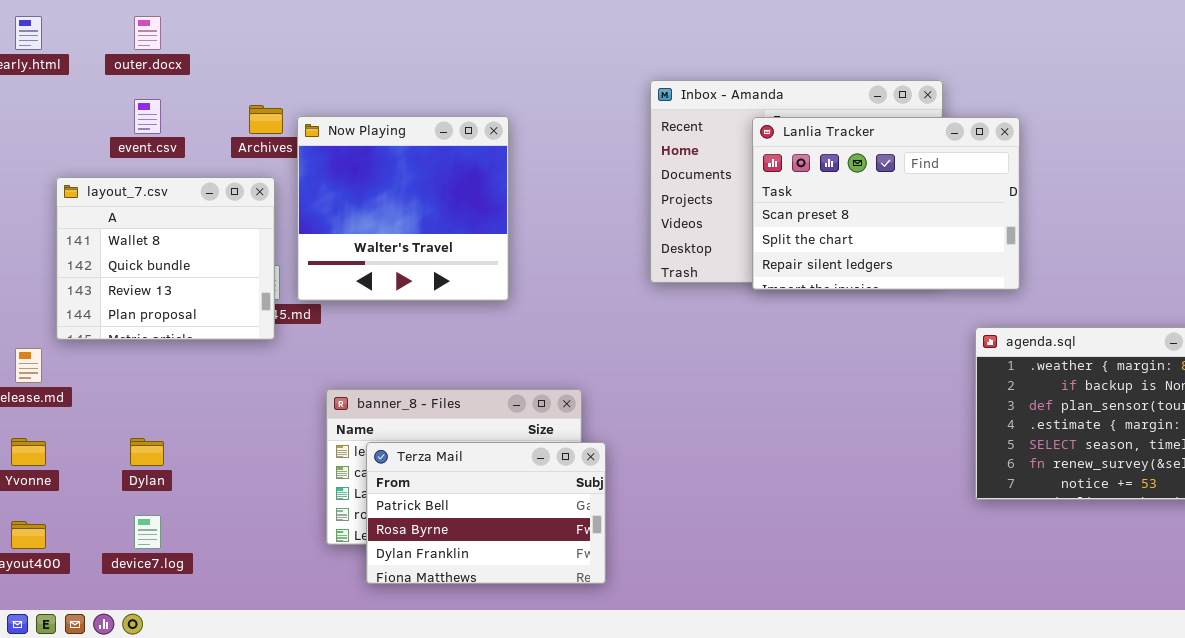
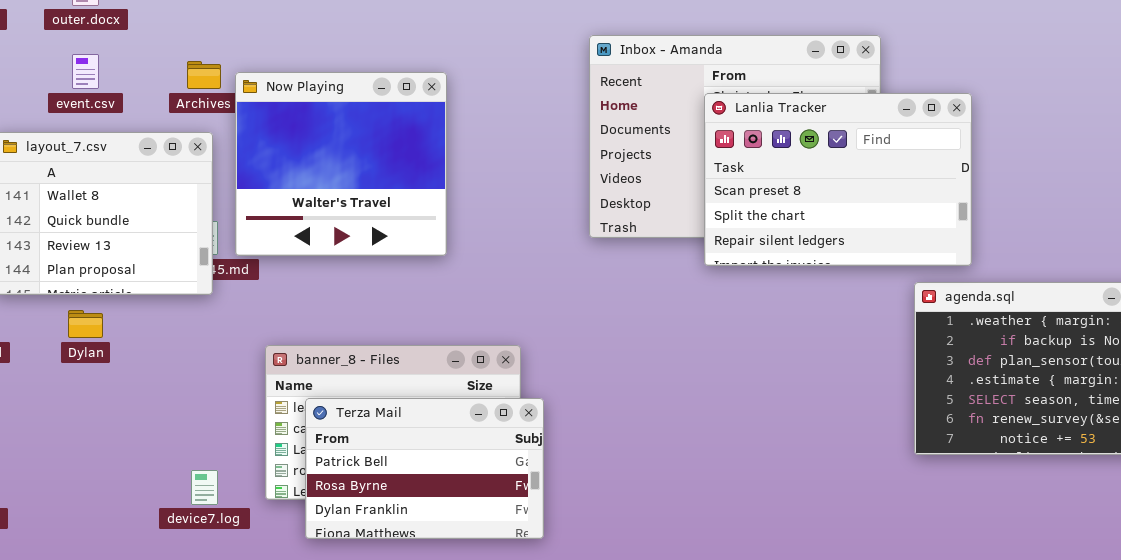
Lanlia Tracker: [752,117,1020,290] -> [704,93,972,266], moved
Dylan: [130,438,164,466] -> [68,310,103,338], moved
device7.log: [134,515,161,549] -> [191,470,218,505], moved

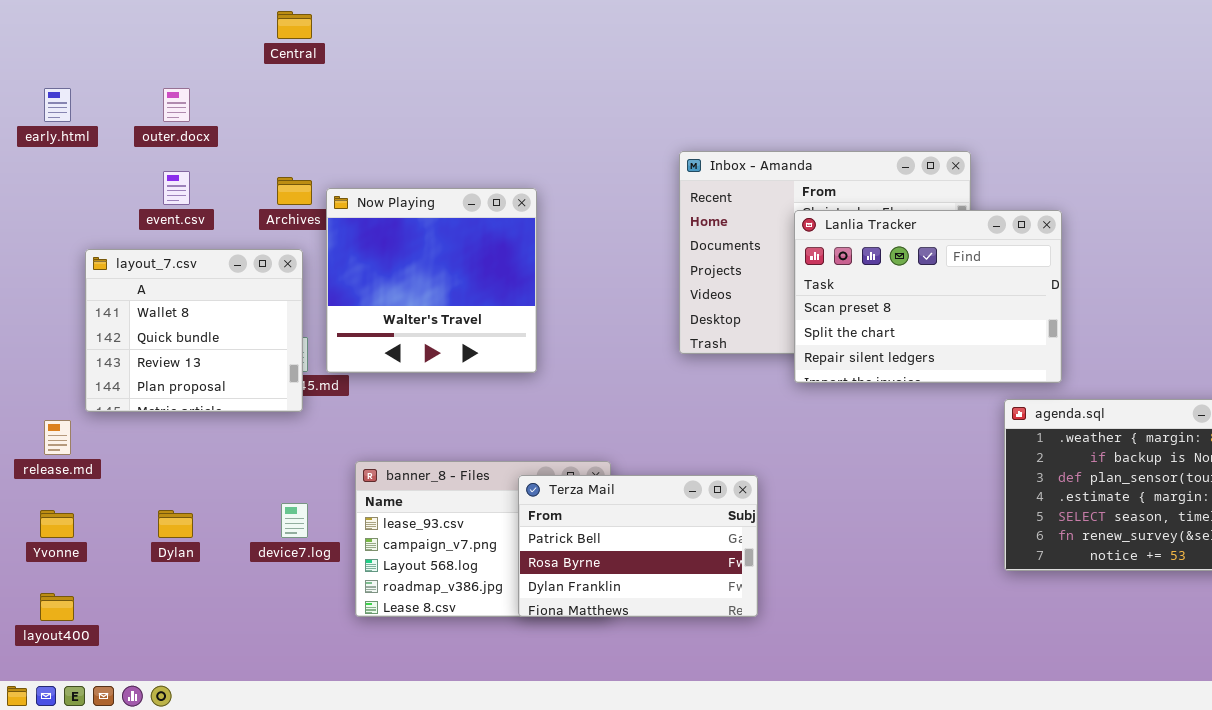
Dylan: [68,310,103,338] -> [158,510,193,538], moved
Terza Mail: [305,398,544,539] -> [518,475,758,617], moved
device7.log: [191,470,218,505] -> [281,503,308,538], moved

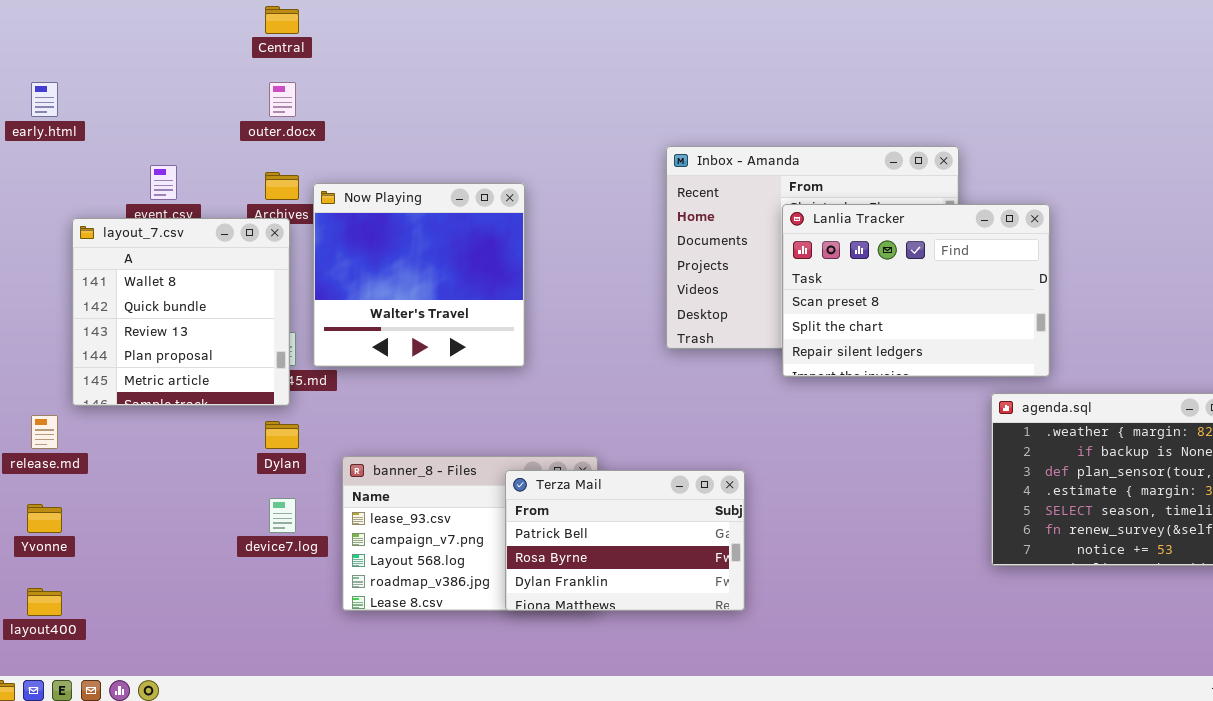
outer.docx: [163,88,190,122] -> [269,82,296,117], moved
layout_7.csv: [85,249,303,412] -> [72,218,290,406], resized
Dylan: [158,510,193,538] -> [265,421,299,449], moved

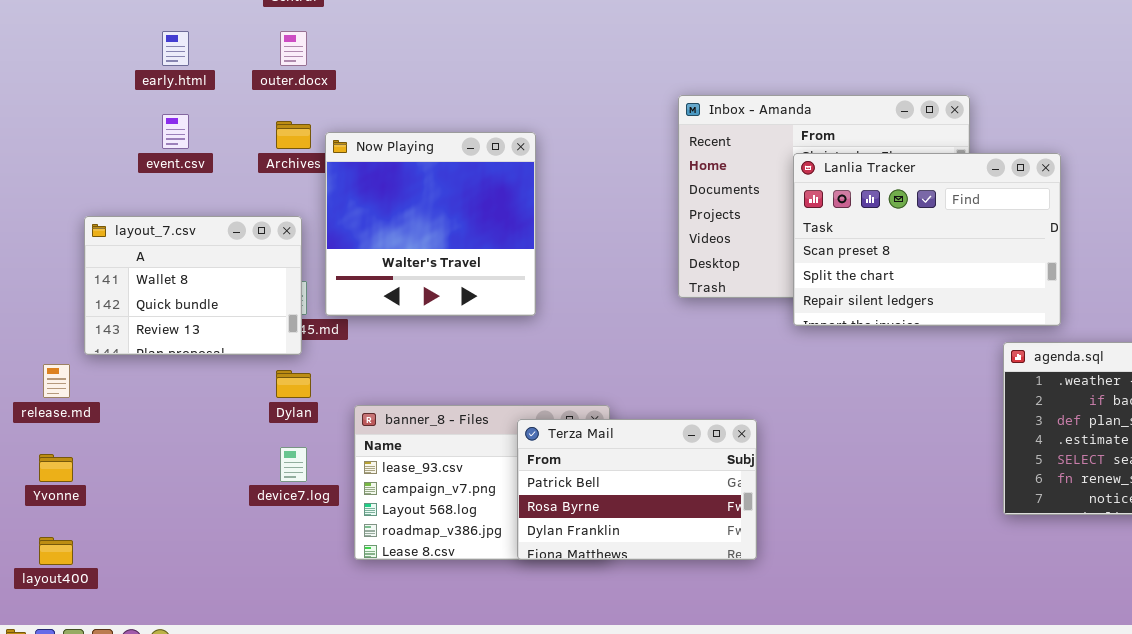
early.html: [31,82,58,117] -> [162,31,189,66], moved
layout_7.csv: [72,218,290,406] -> [84,216,302,355], resized

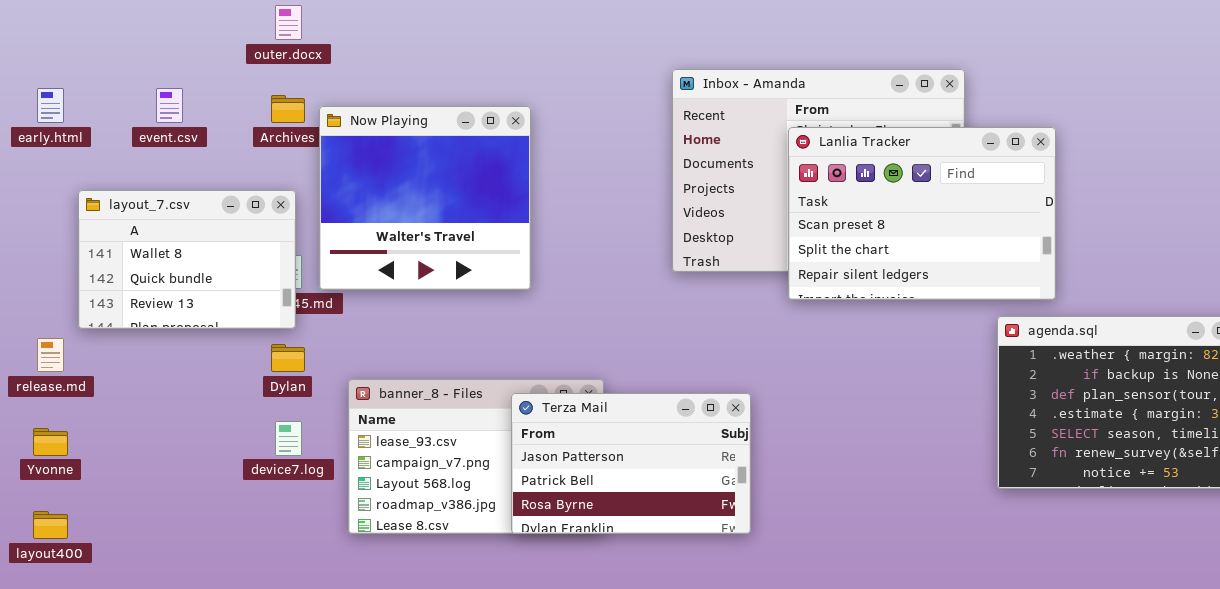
early.html: [162,31,189,66] -> [37,88,64,123], moved
Terza Mail: [517,419,757,560] -> [511,393,751,534], scrolled up 1 row

